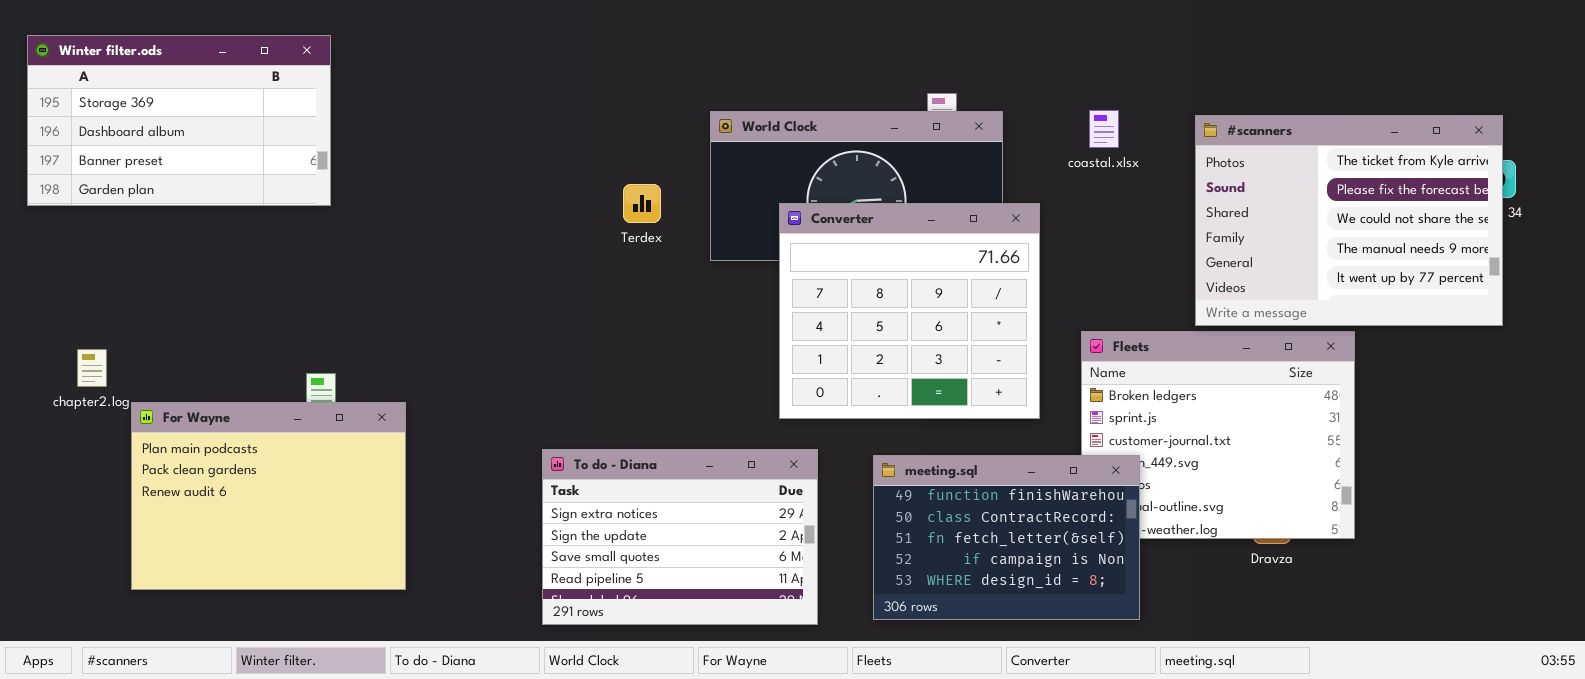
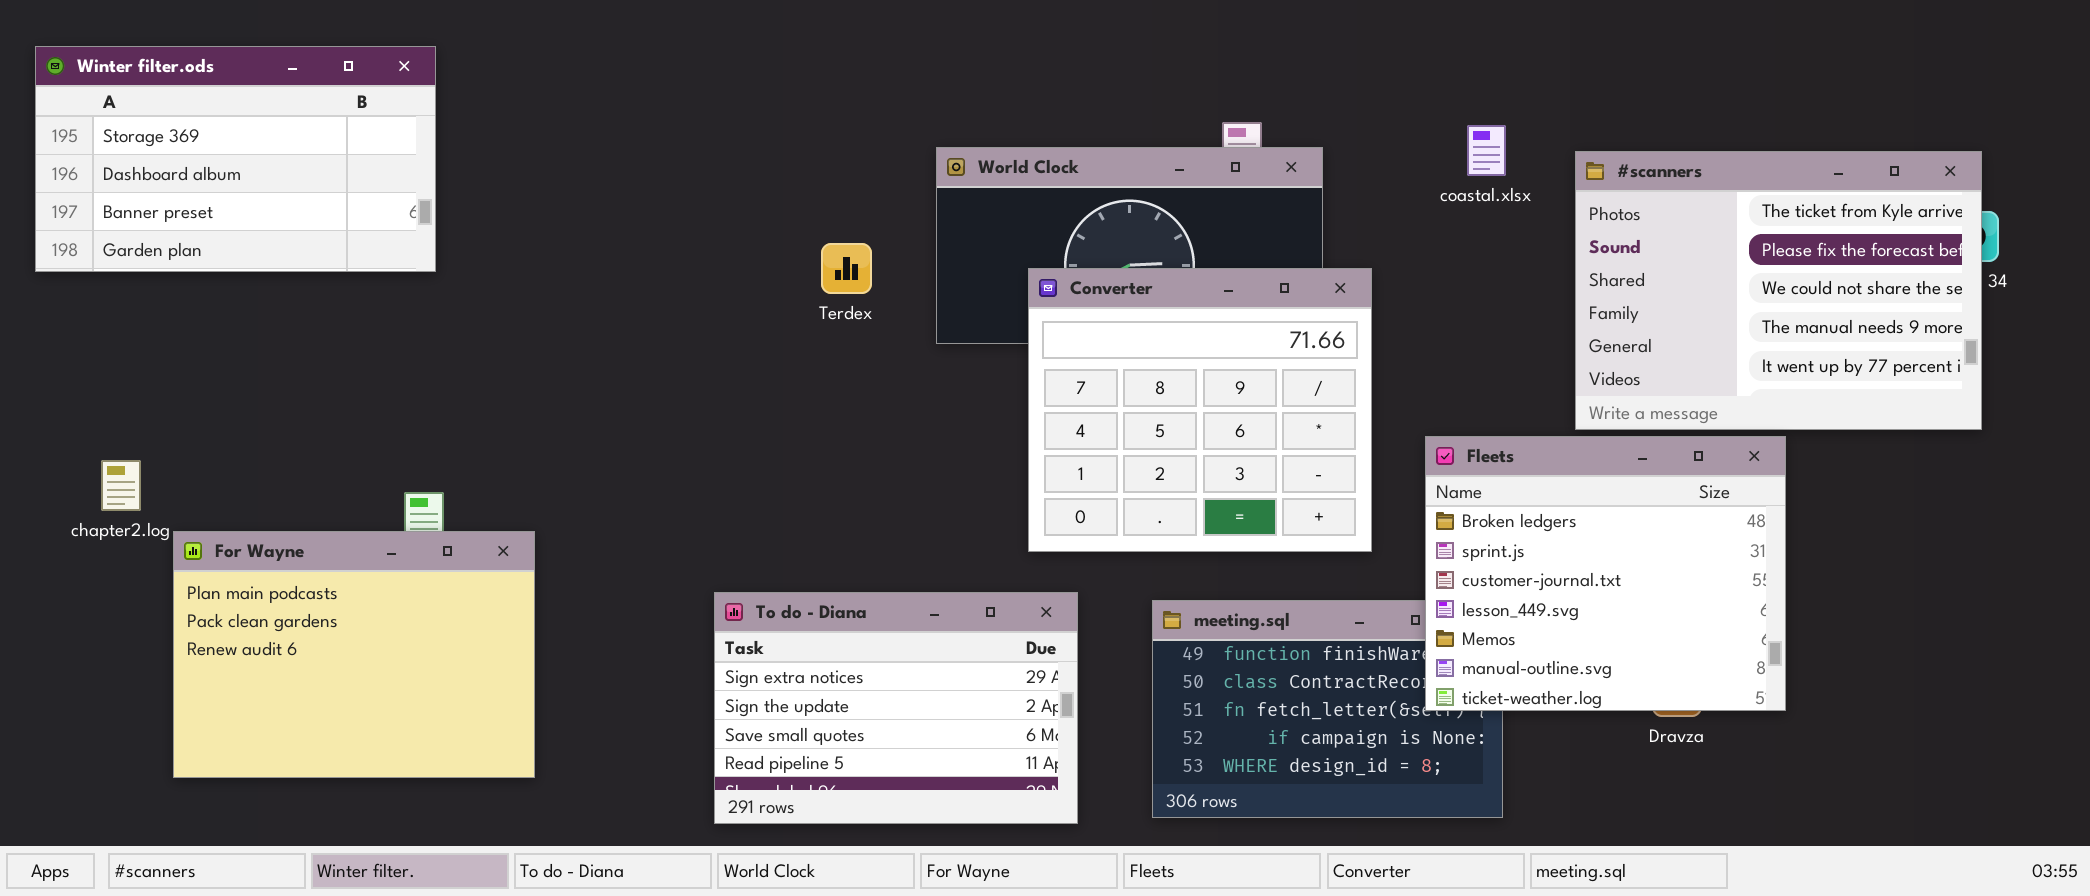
coastal.xlsx: [1089,110,1119,148] -> [1467,125,1506,176], moved
Fleets: [1081,331,1355,539] -> [1425,436,1786,711], raised

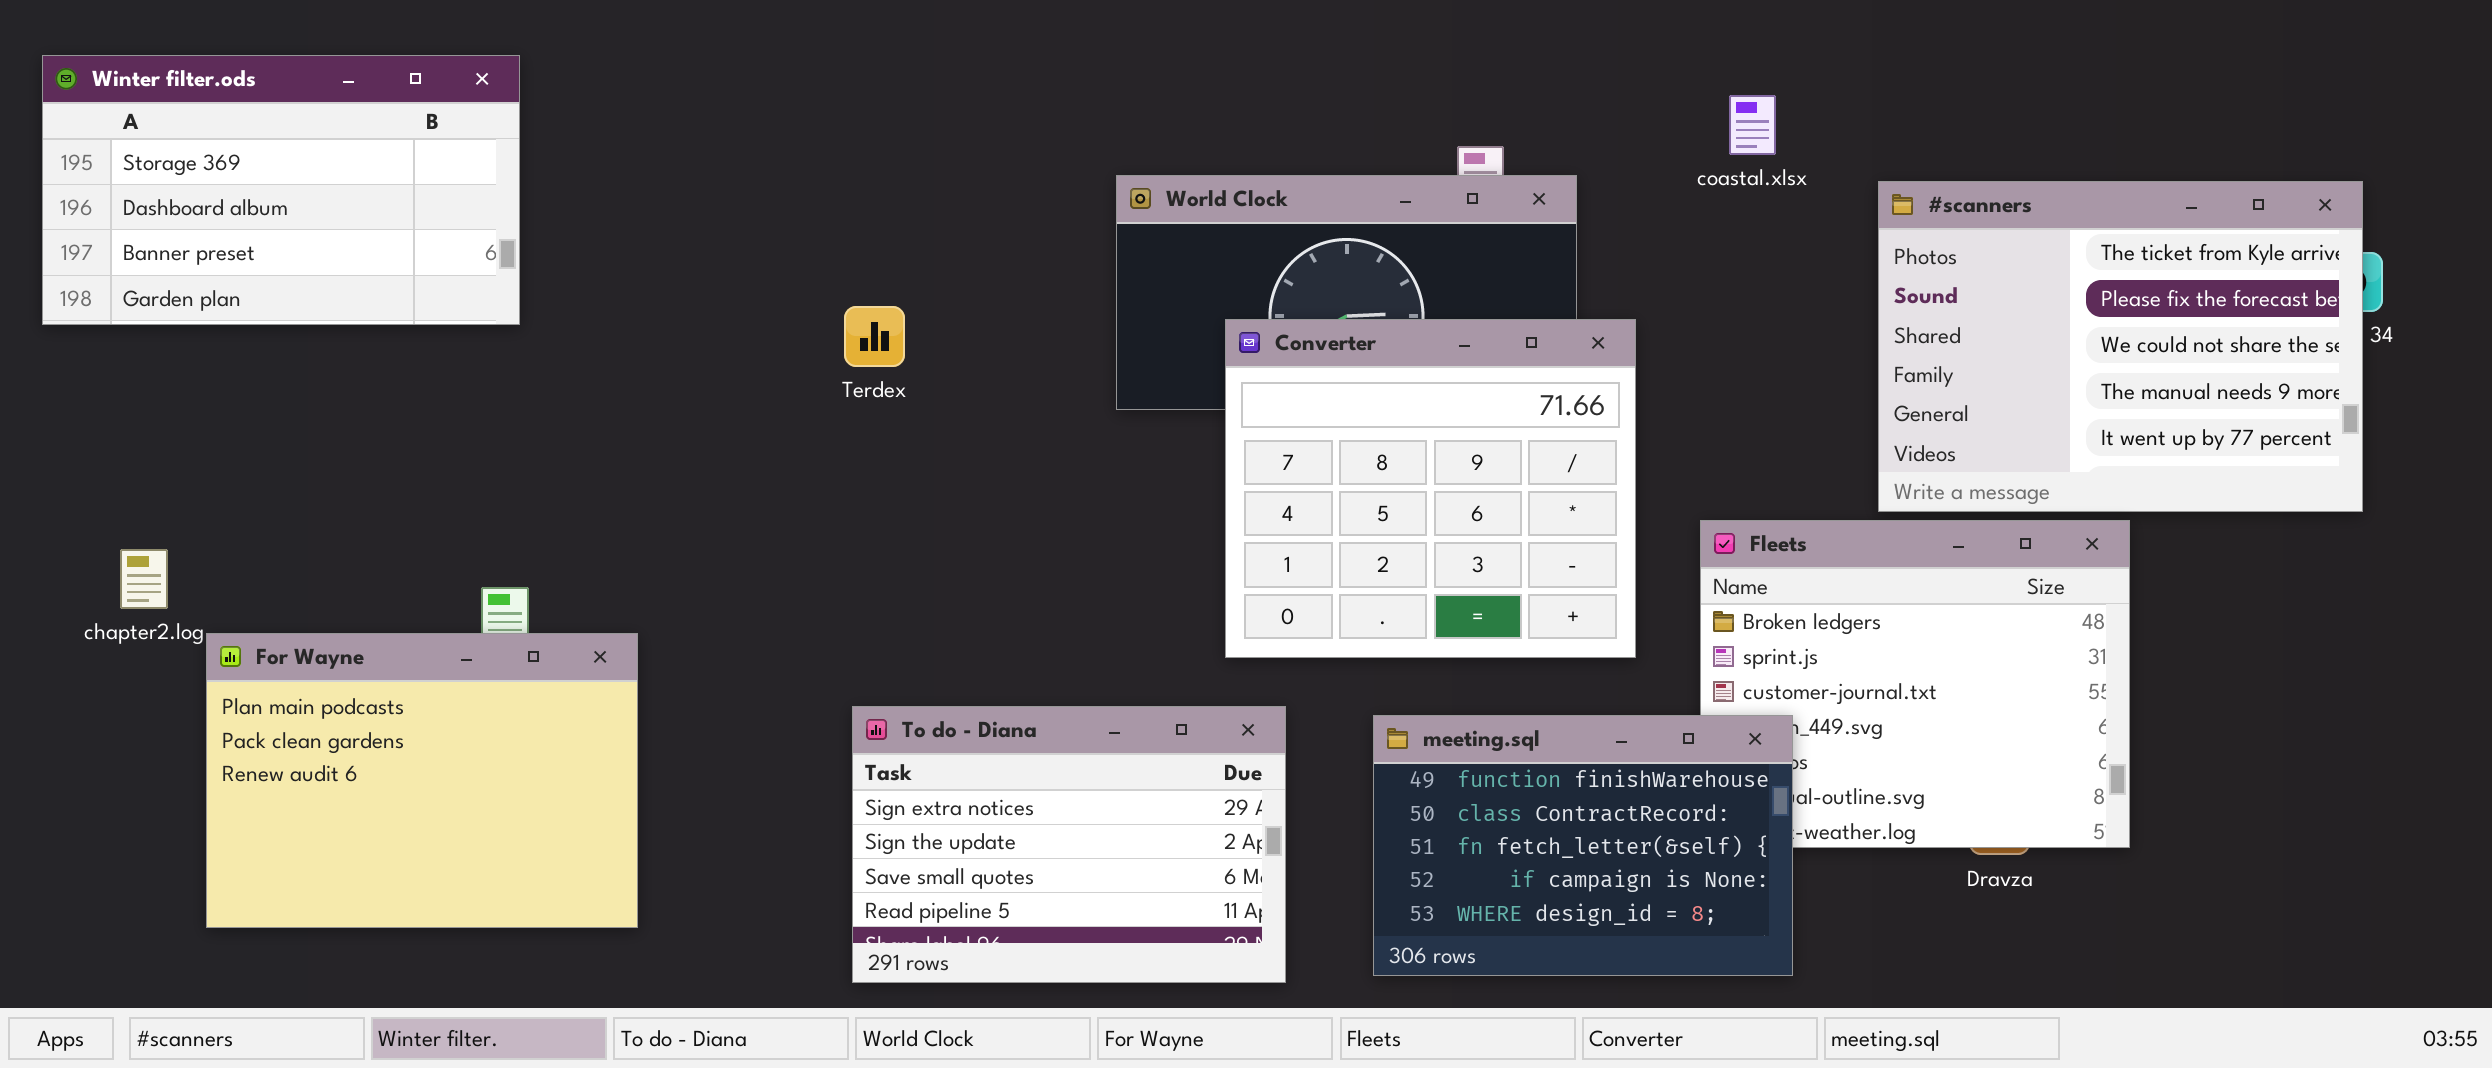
coastal.xlsx: [1467,125,1506,176] -> [1729,95,1776,155], moved
Terdex: [821,243,872,294] -> [844,306,905,367], moved
meeting.sql: [1152,600,1503,818] -> [1373,715,1793,976], raised

